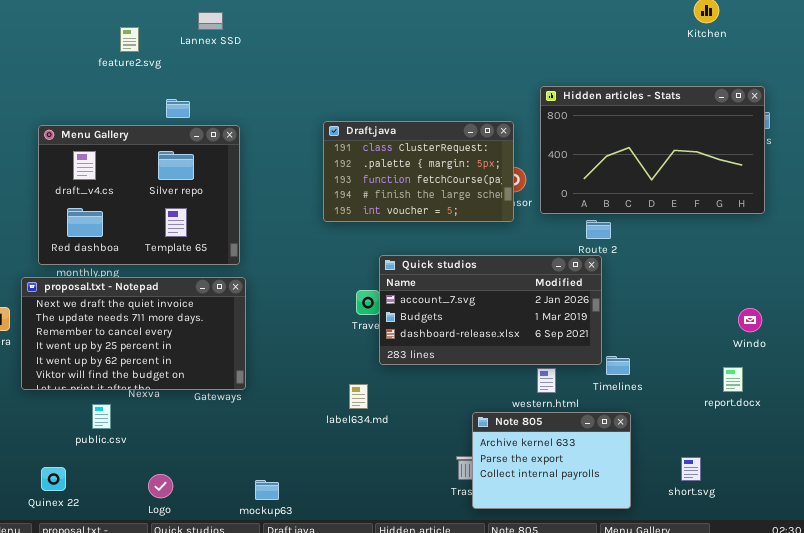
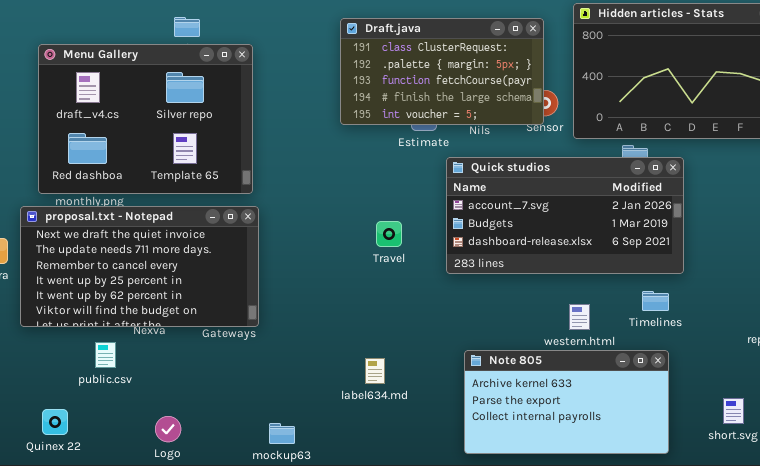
Draft.java: [323,121,514,222] -> [340,18,544,125], moved
Quick studios: [379,255,602,365] -> [446,157,684,274], moved
label634.md: [349,384,368,409] -> [365,358,385,384], moved
Note 805: [472,412,631,509] -> [464,350,669,454], resized

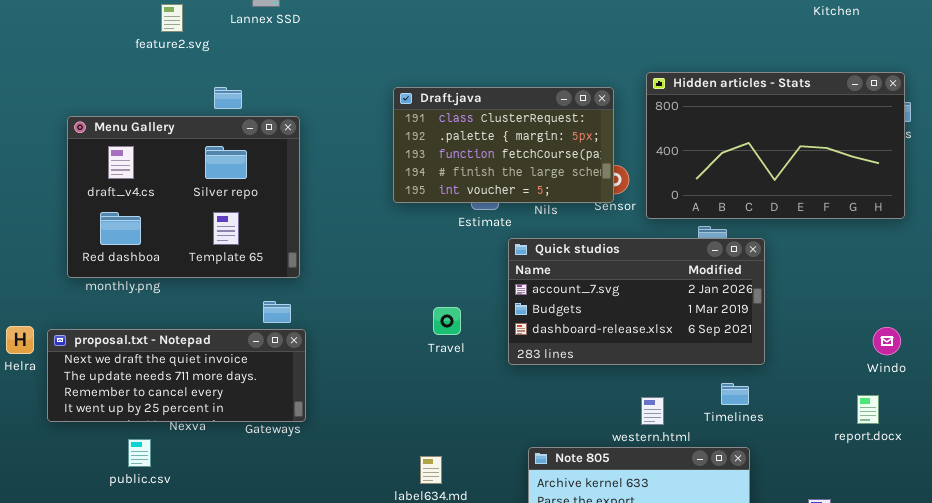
proposal.txt - Notepad: [20,206,259,327] -> [47,329,306,422], resized

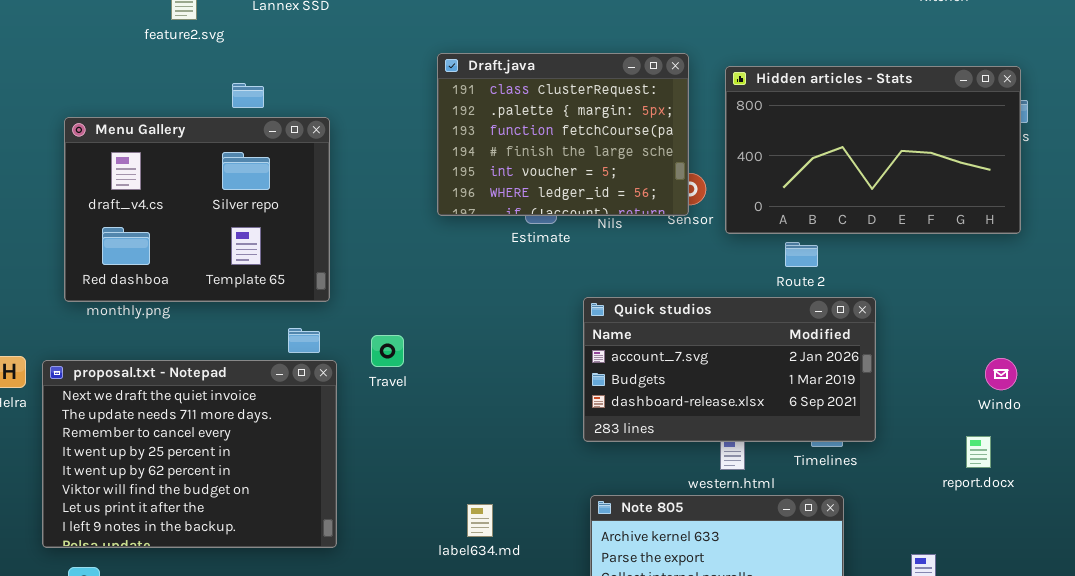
Draft.java: [393,87,614,203] -> [437,53,689,216], resized
Quick studios: [508,238,765,365] -> [583,297,876,442], moved
Travel: [433,307,461,335] -> [371,335,404,367], moved
proposal.txt - Notepad: [47,329,306,422] -> [42,360,337,548], resized

